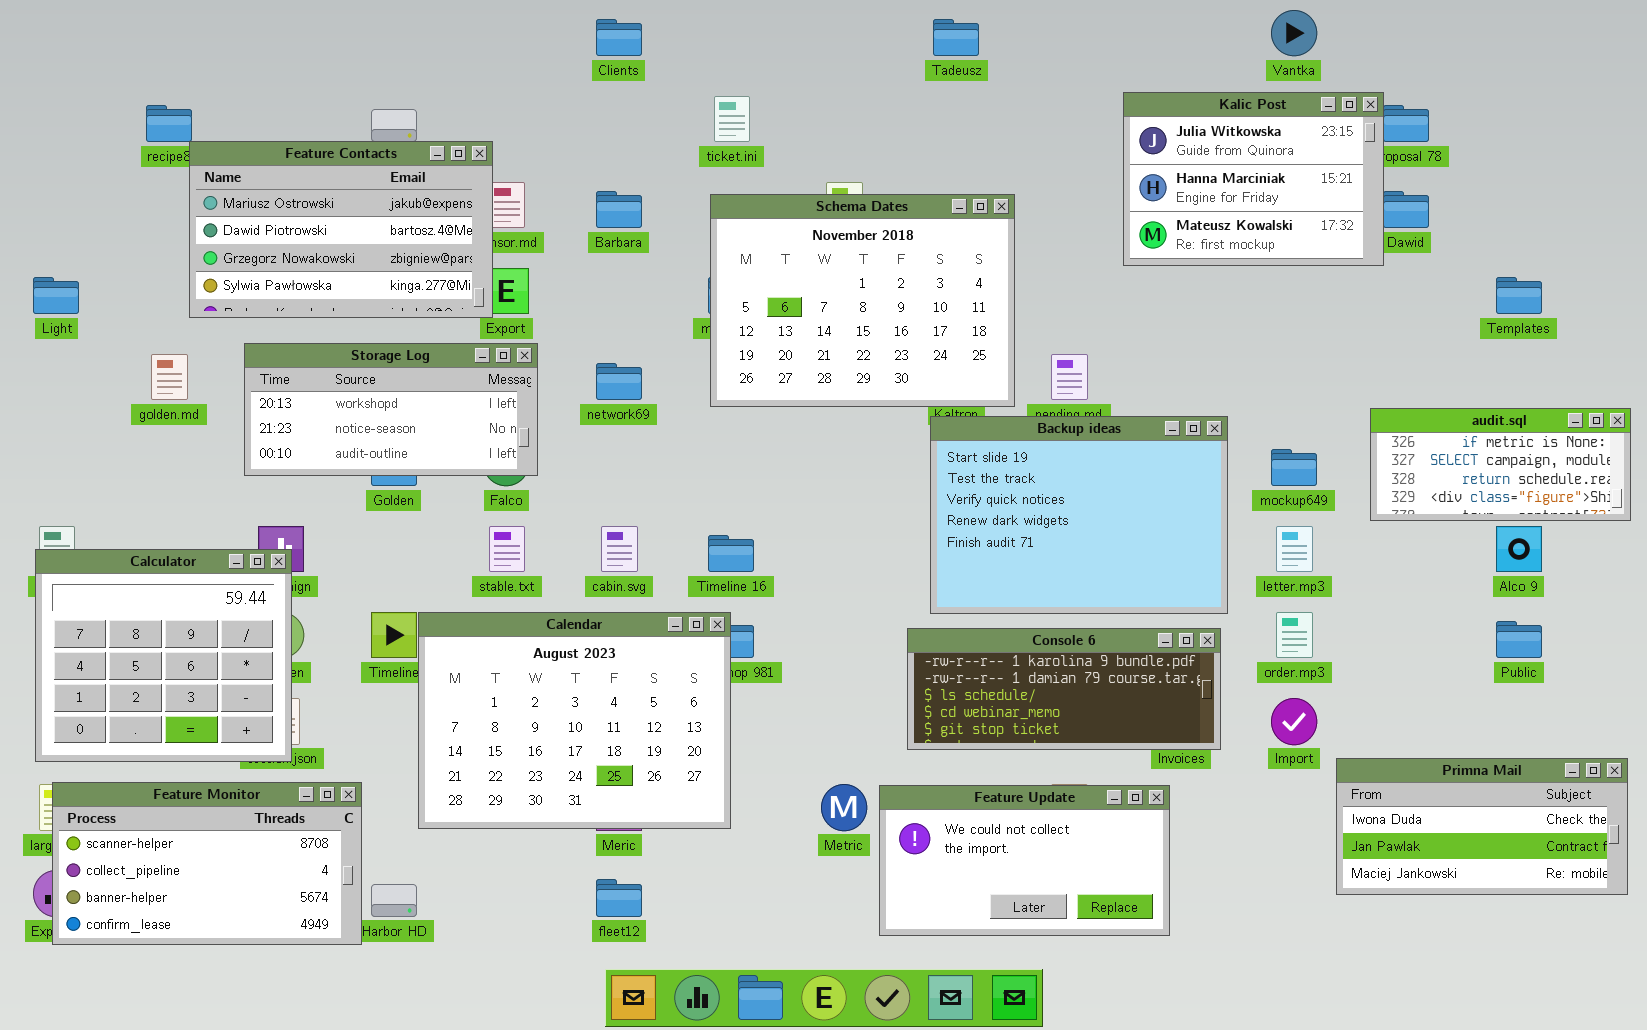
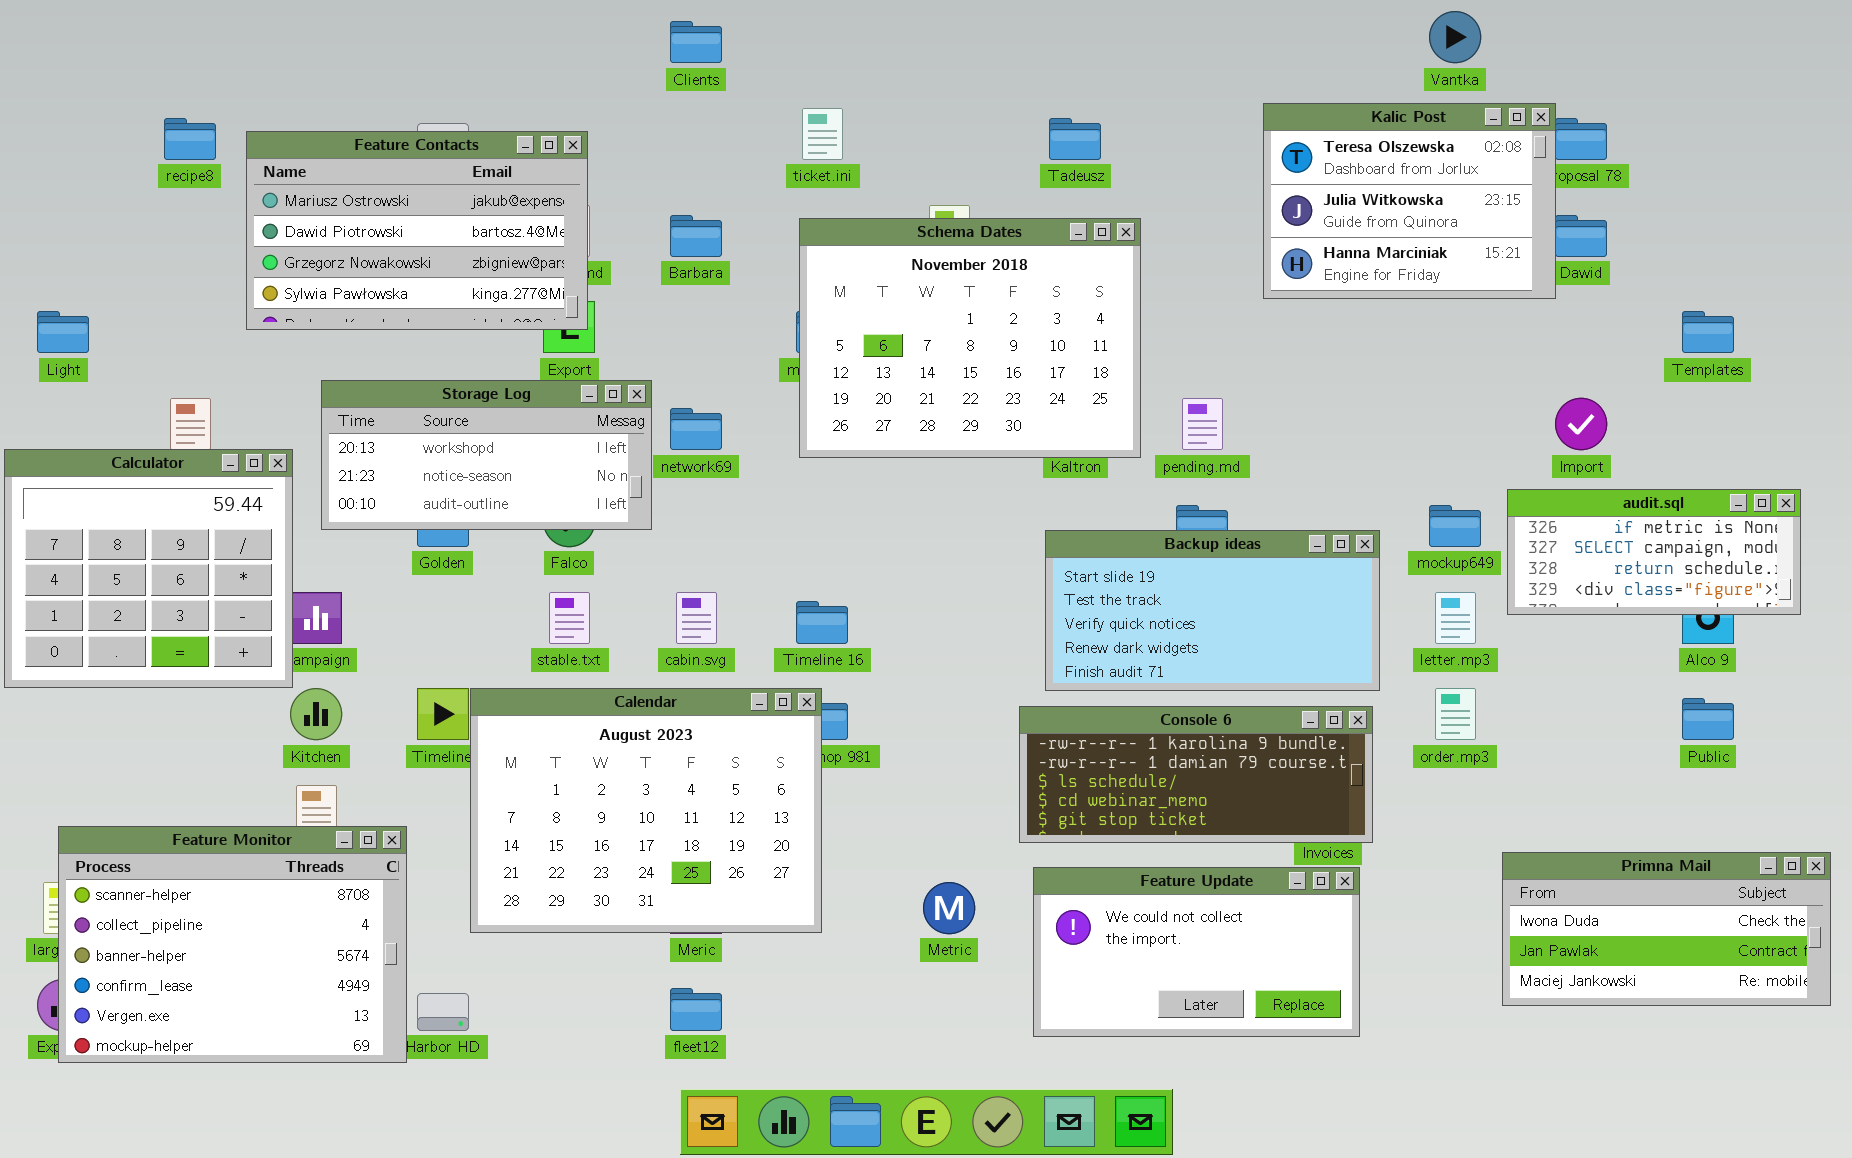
Tadeusz: [933,19,979,56] -> [1049,118,1101,160], moved
Kalic Post: [1123,92,1384,266] -> [1263,103,1556,299], scrolled up 1 row
Feature Contacts: [189,141,493,318] -> [246,131,588,330], moved
Storage Log: [244,343,538,476] -> [321,380,652,530], moved
audit.sql: [1370,408,1631,521] -> [1507,489,1801,615], moved
Backup ideas: [930,416,1228,614] -> [1045,530,1380,691], resized
Calculator: [35,549,292,762] -> [4,449,293,688], moved
Import: [1271,698,1317,745] -> [1555,398,1607,450], moved
Feature Monitor: [52,782,362,945] -> [58,826,407,1063], resized
Feature Update: [879,785,1170,936] -> [1033,867,1360,1037], moved

